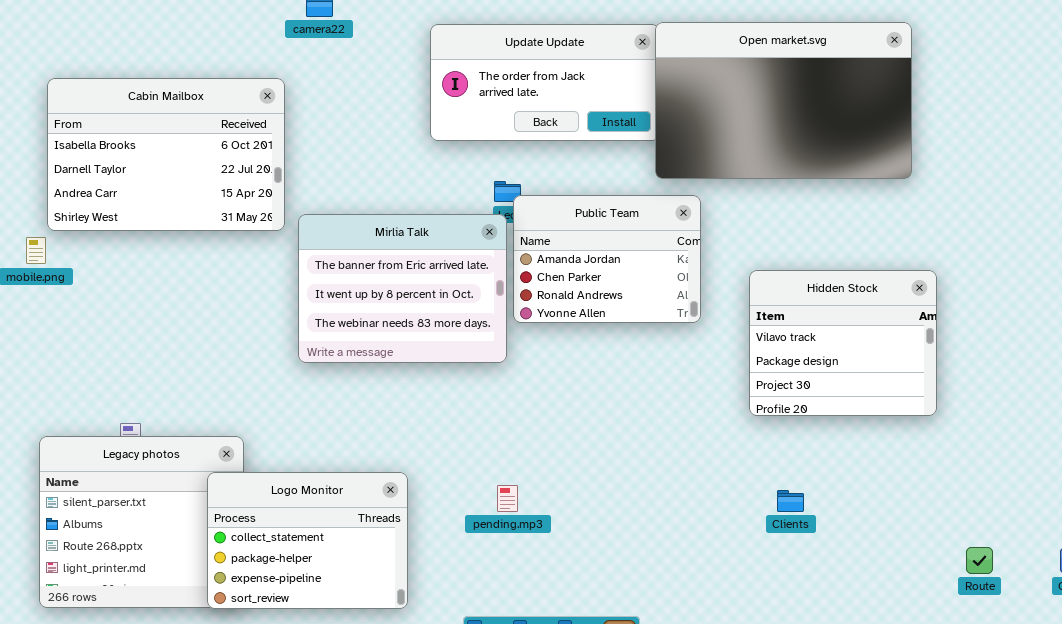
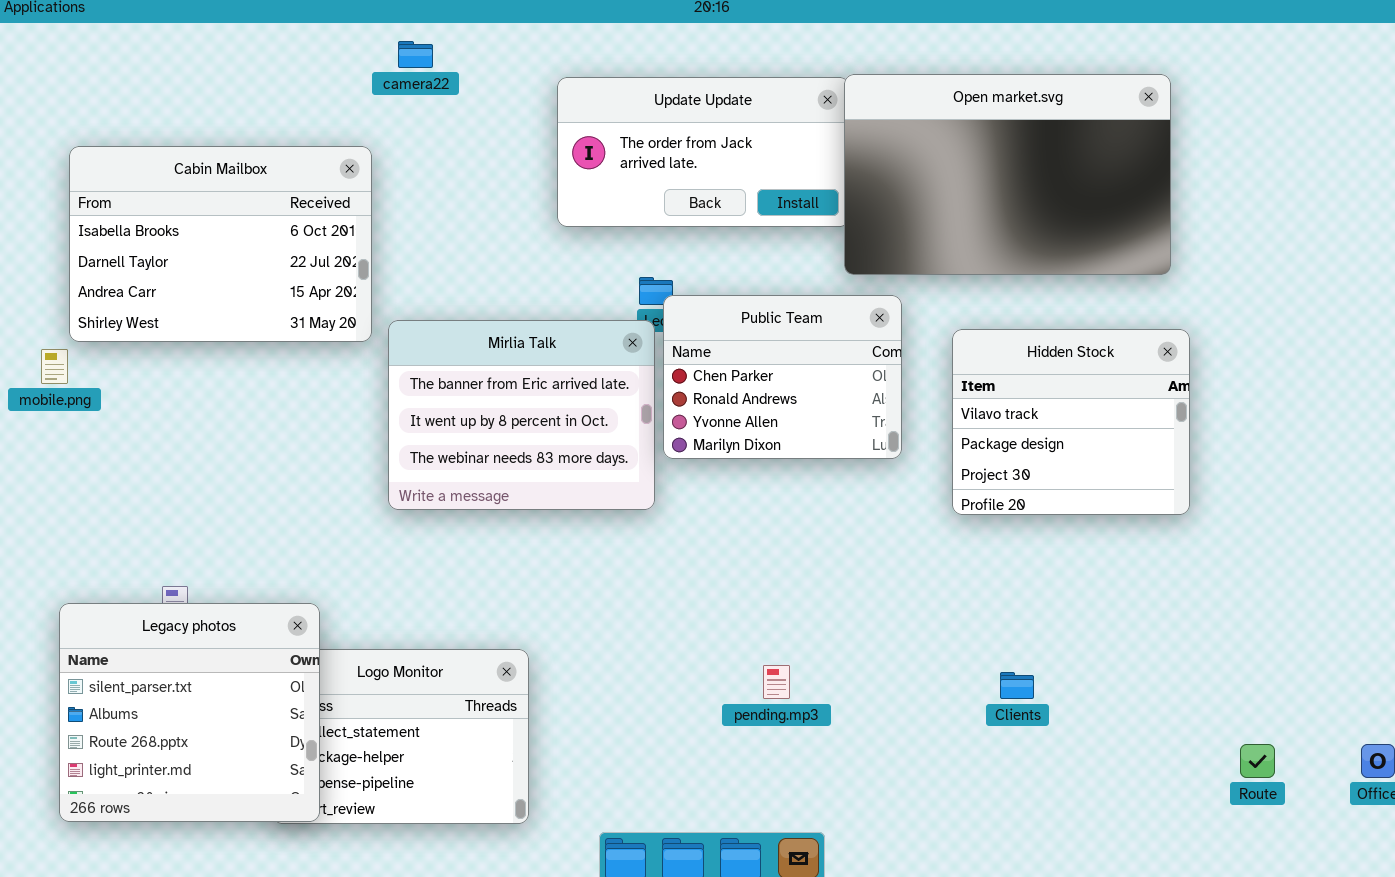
Public Team: [513,195,701,323] -> [663,295,902,459], scrolled down 1 row
Hidden Stock: [749,270,937,416] -> [952,329,1190,515], moved
Legacy photos: [39,436,244,608] -> [59,603,320,822], raised
pending.mp3: [497,485,518,512] -> [763,665,790,699], moved

